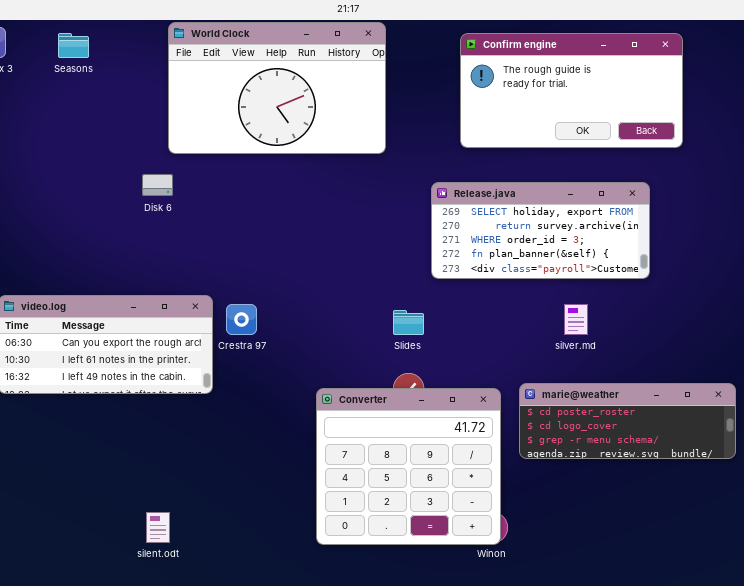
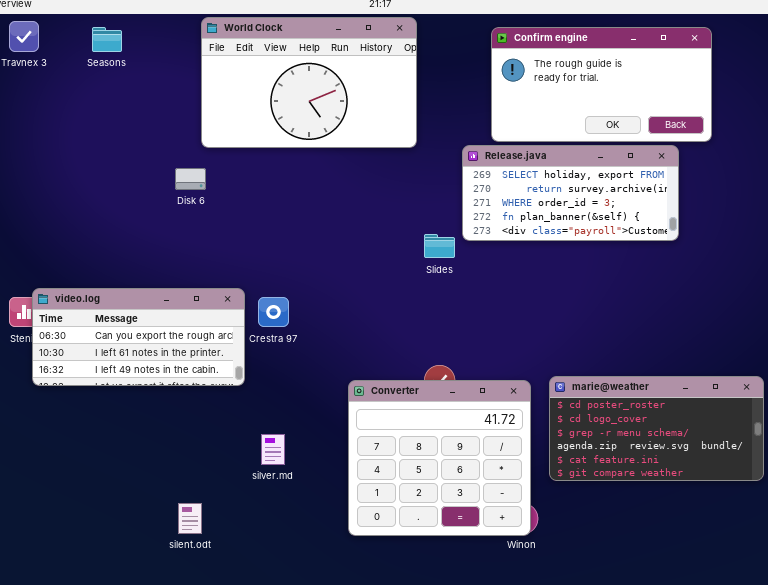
Release.java: [431,182,650,279] -> [462,145,679,241], moved
silver.md: [564,304,588,335] -> [261,434,285,465], moved
Slides: [393,310,424,335] -> [424,234,455,258], moved
marie@weather: [519,383,736,459] -> [549,376,764,481], resized

